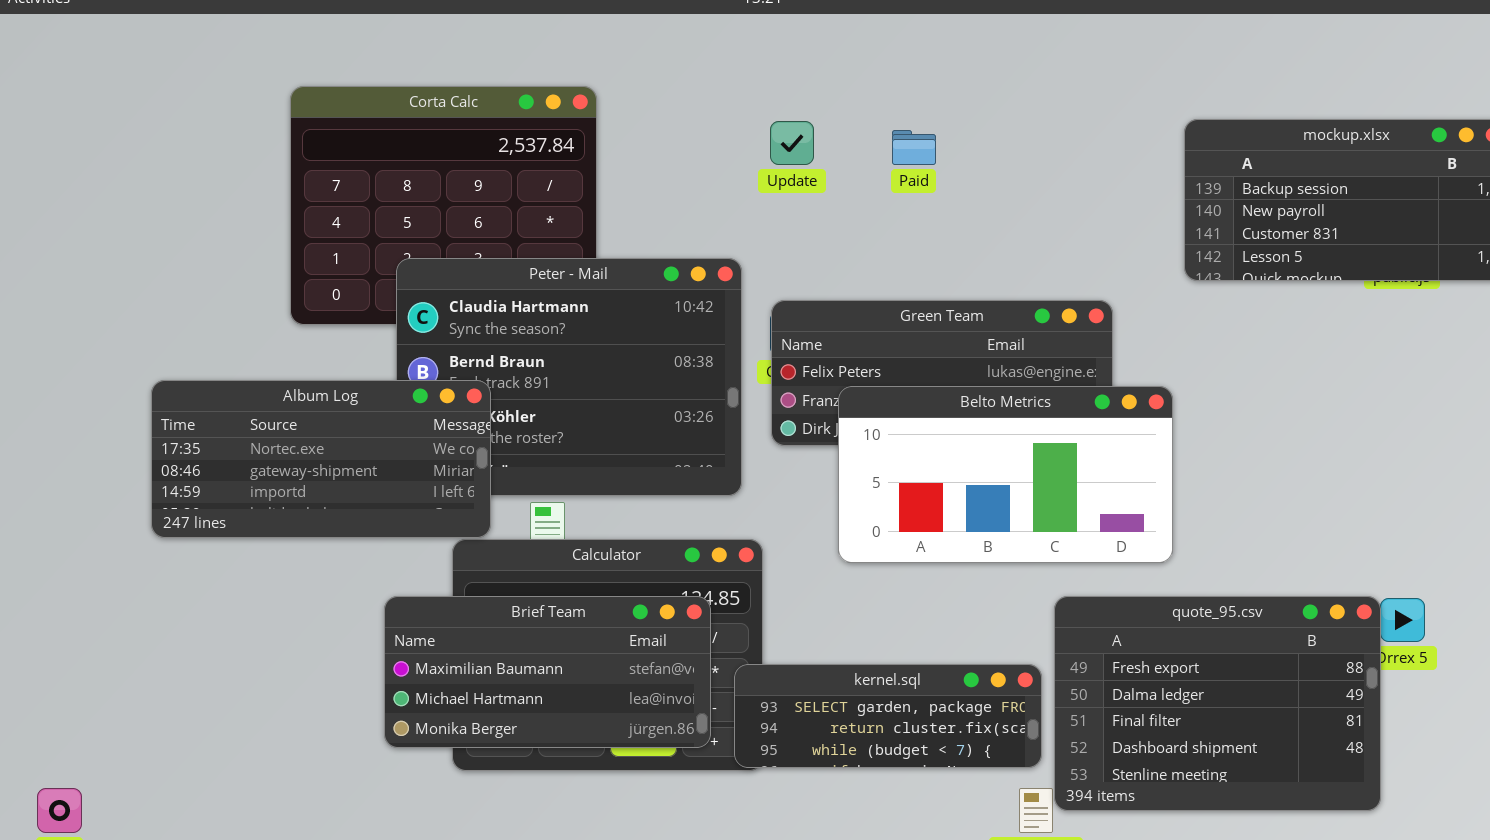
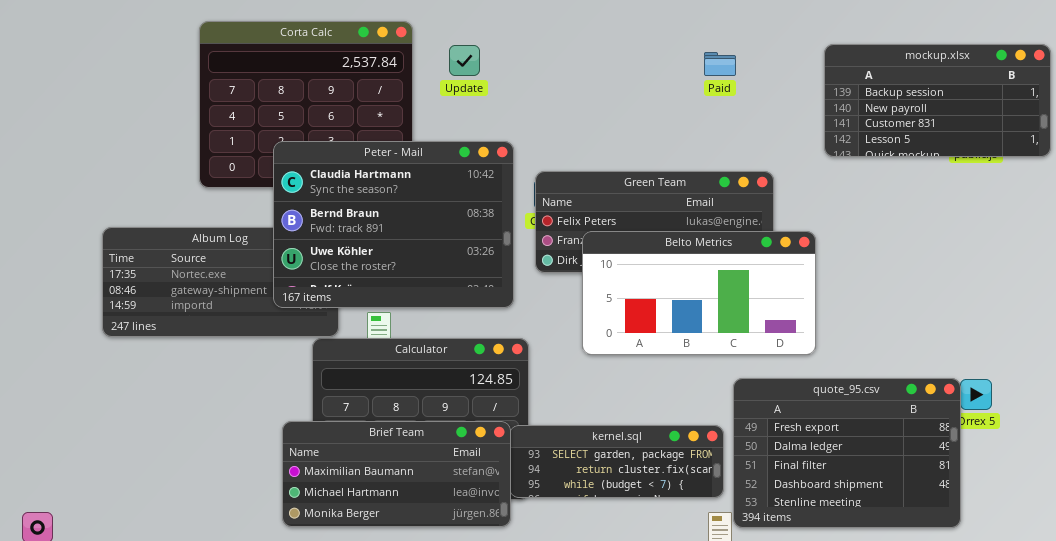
Update: [770,121,814,165] -> [449,45,480,76], moved
Paid: [892,130,936,165] -> [704,52,736,76], moved
Peter - Mail: [396,258,742,496] -> [273,141,514,308], raised
Brief Team: [384,596,711,748] -> [282,421,511,527], moved

